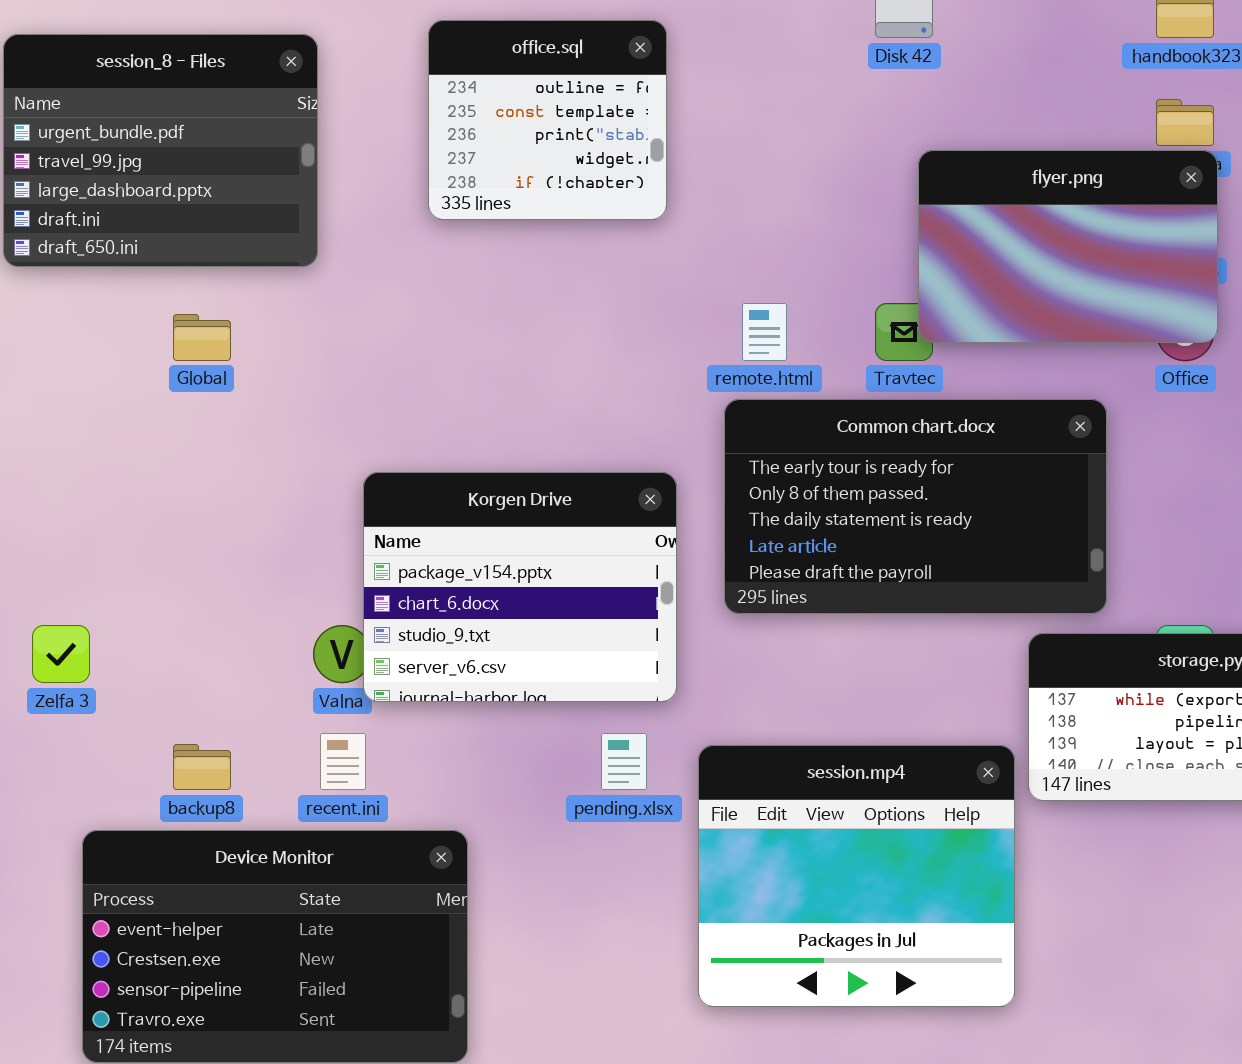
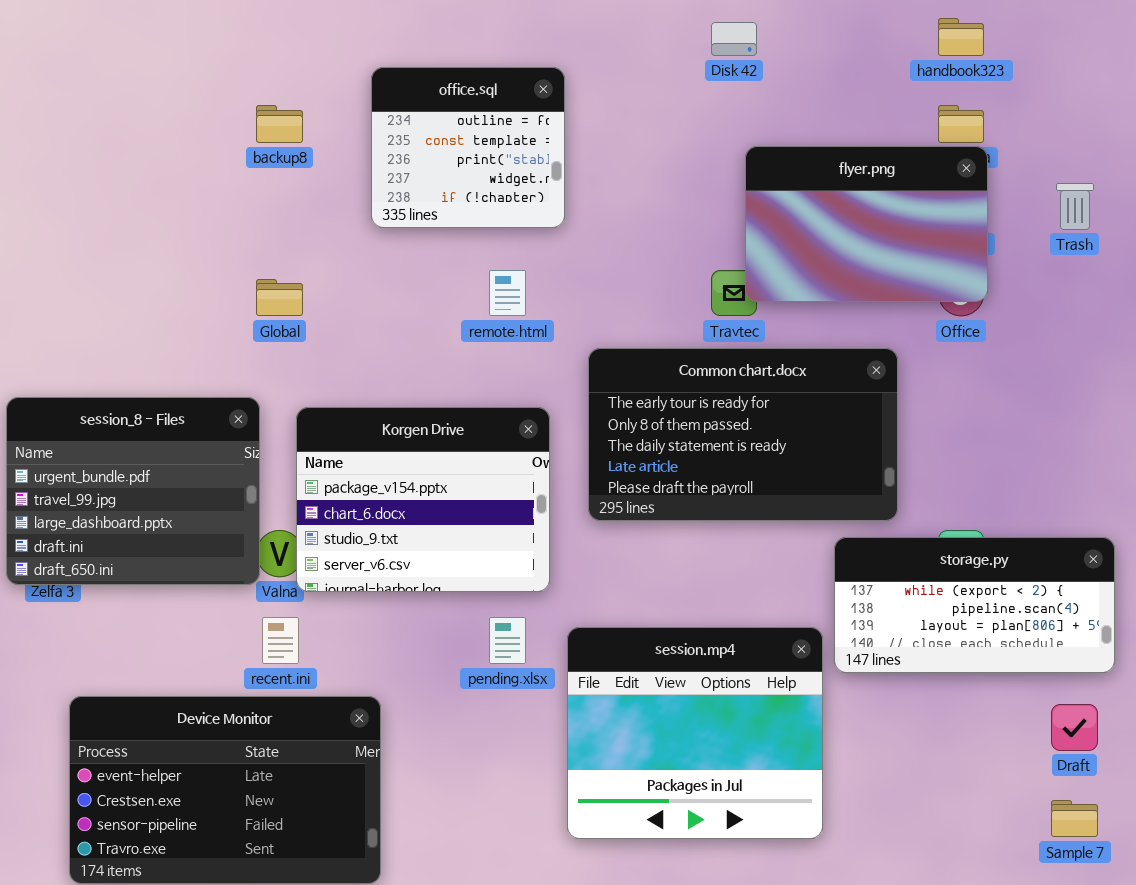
office.sql: [428,20,667,220] -> [371,67,565,228], moved
session_8 - Files: [3,34,318,267] -> [6,397,260,585], moved
remote.html: [742,303,787,361] -> [489,270,526,316], moved
Global: [173,314,231,361] -> [256,279,303,316], moved
backup8: [173,744,231,790] -> [256,105,303,143], moved

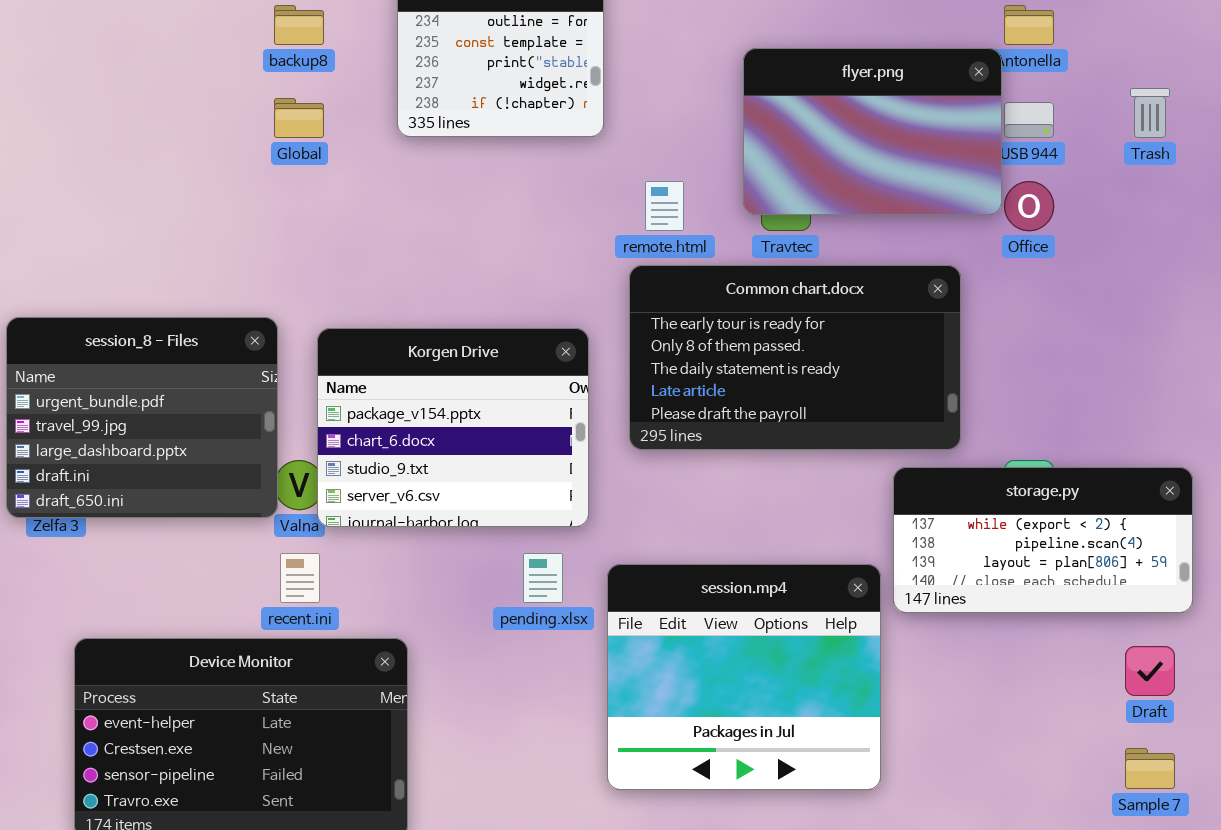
flyer.png: [745,146,988,302] -> [743,48,1002,215], moved
remote.html: [489,270,526,316] -> [645,181,684,231], moved
Global: [256,279,303,316] -> [274,98,324,138], moved

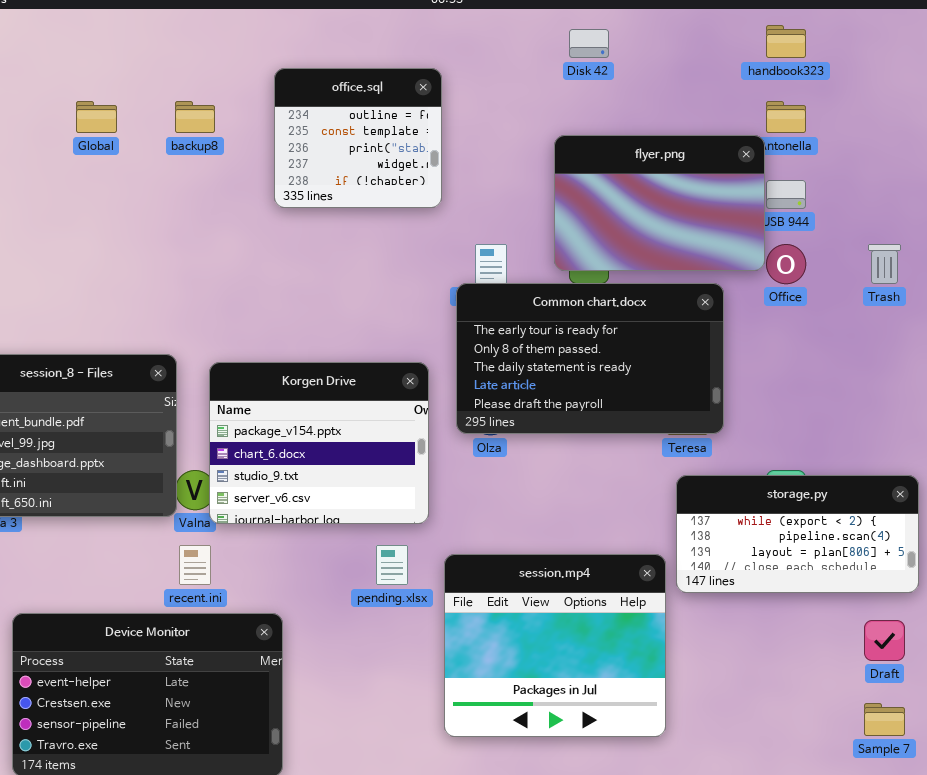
Trash: [1130,88,1170,138] -> [868,244,901,284], moved
Global: [274,98,324,138] -> [76,101,117,133], moved
Common chart.docx: [629,265,961,450] -> [456,283,724,434], moved

